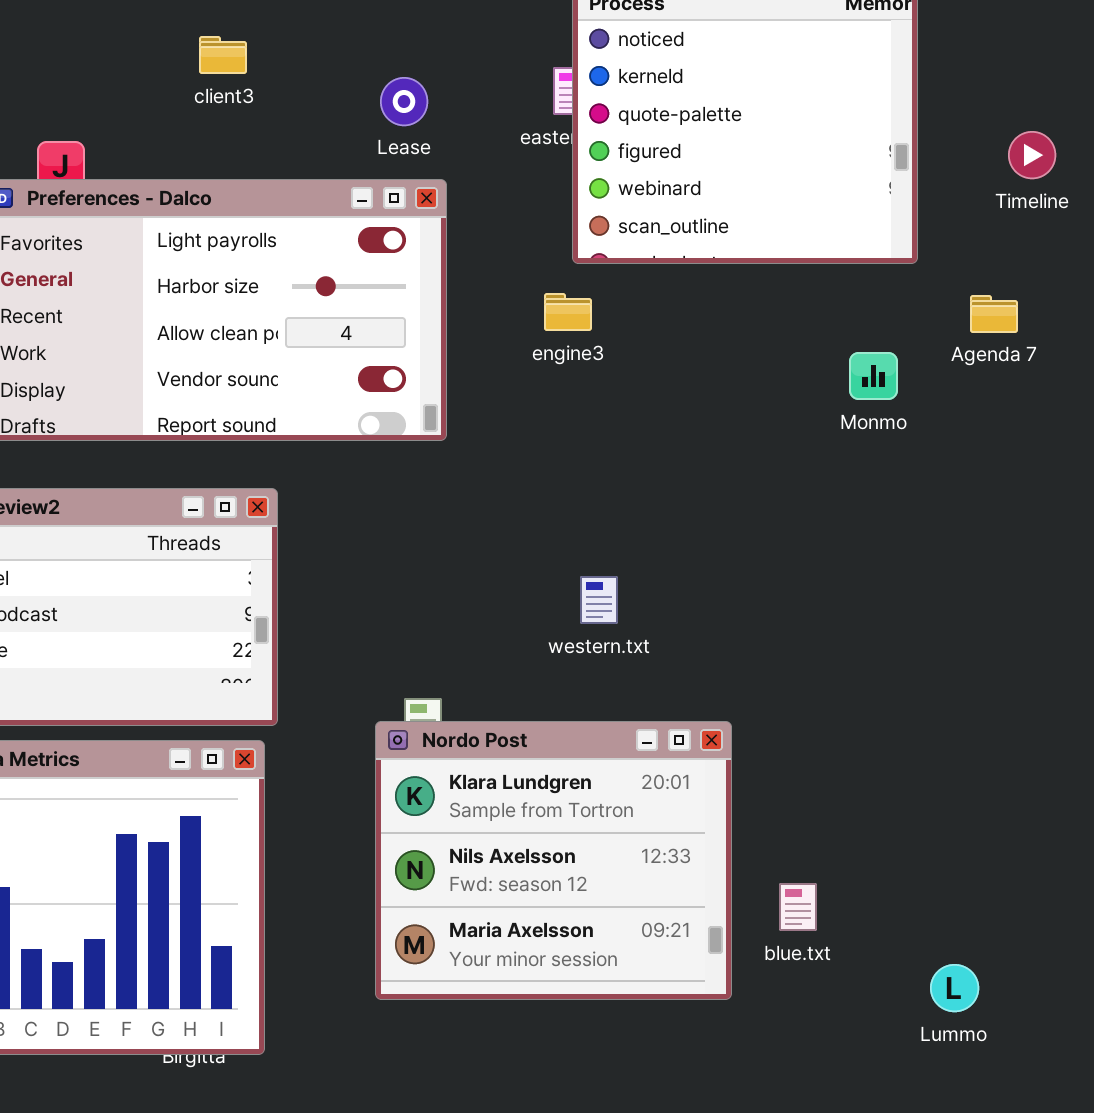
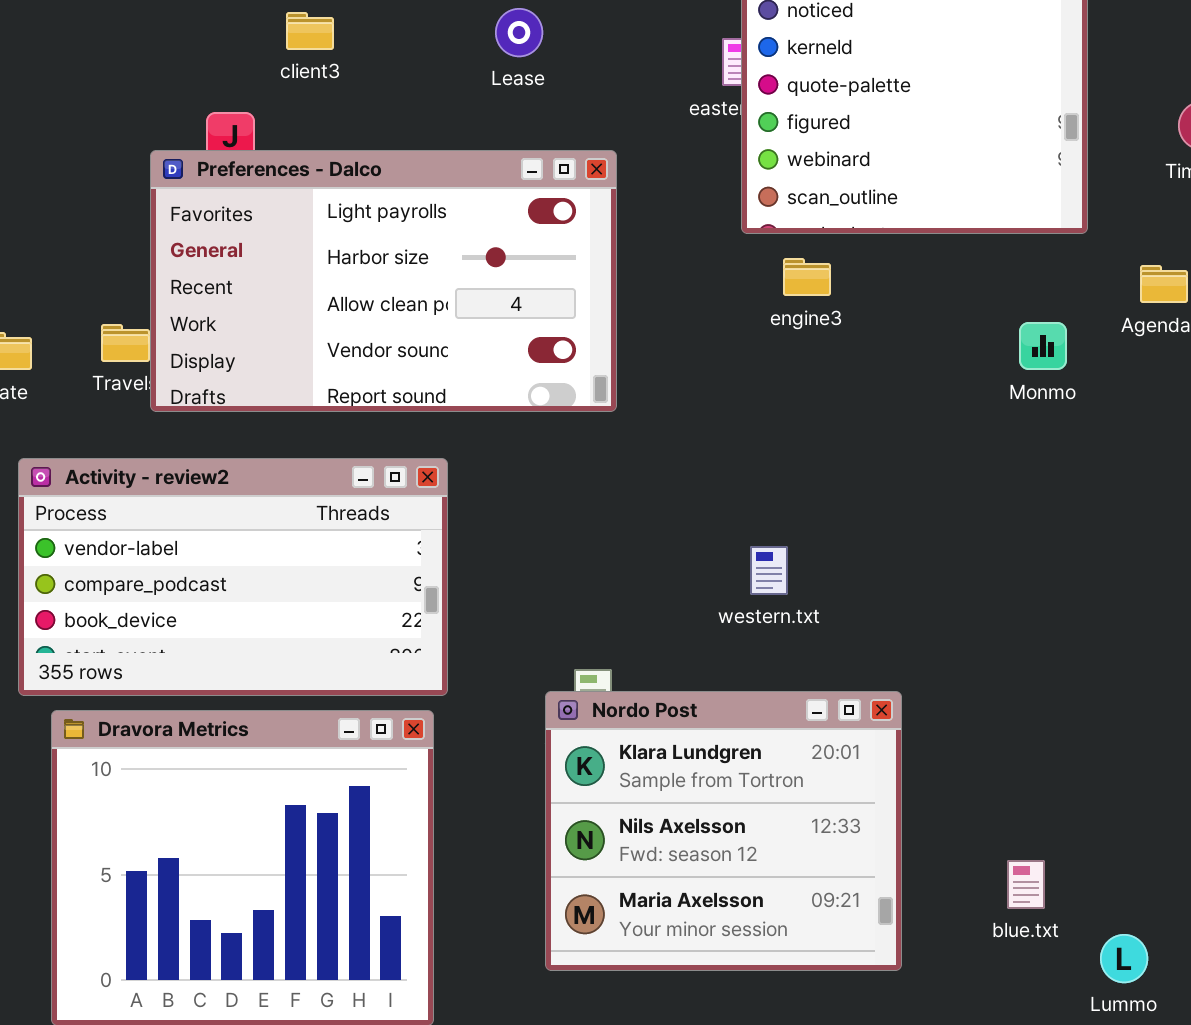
client3: [199,36,247,74] -> [286,12,334,50], moved
Lease: [380,77,428,126] -> [495,8,543,57], moved
engine3: [544,293,592,331] -> [783,258,831,296], moved
blue.txt: [779,883,817,931] -> [1007,860,1045,909], moved

